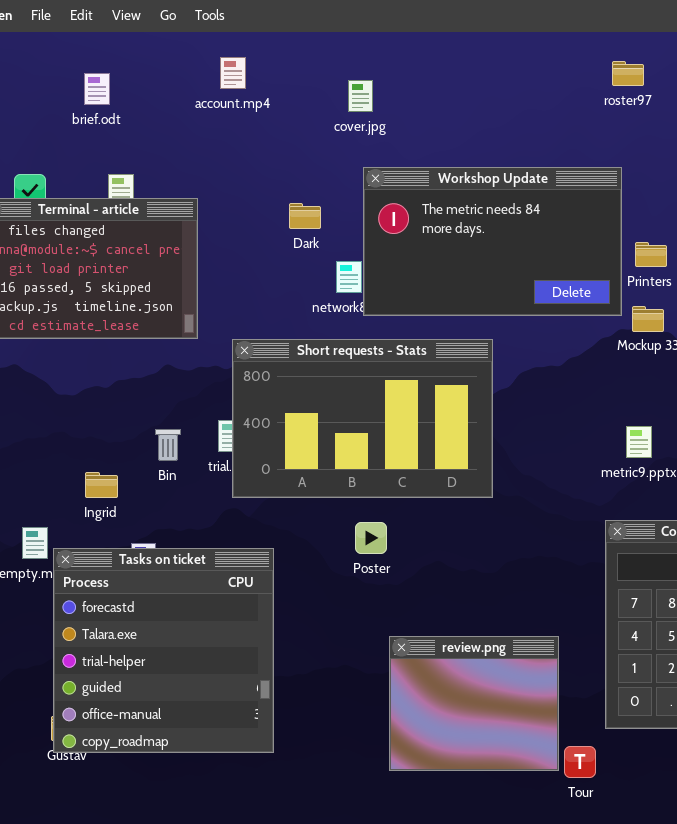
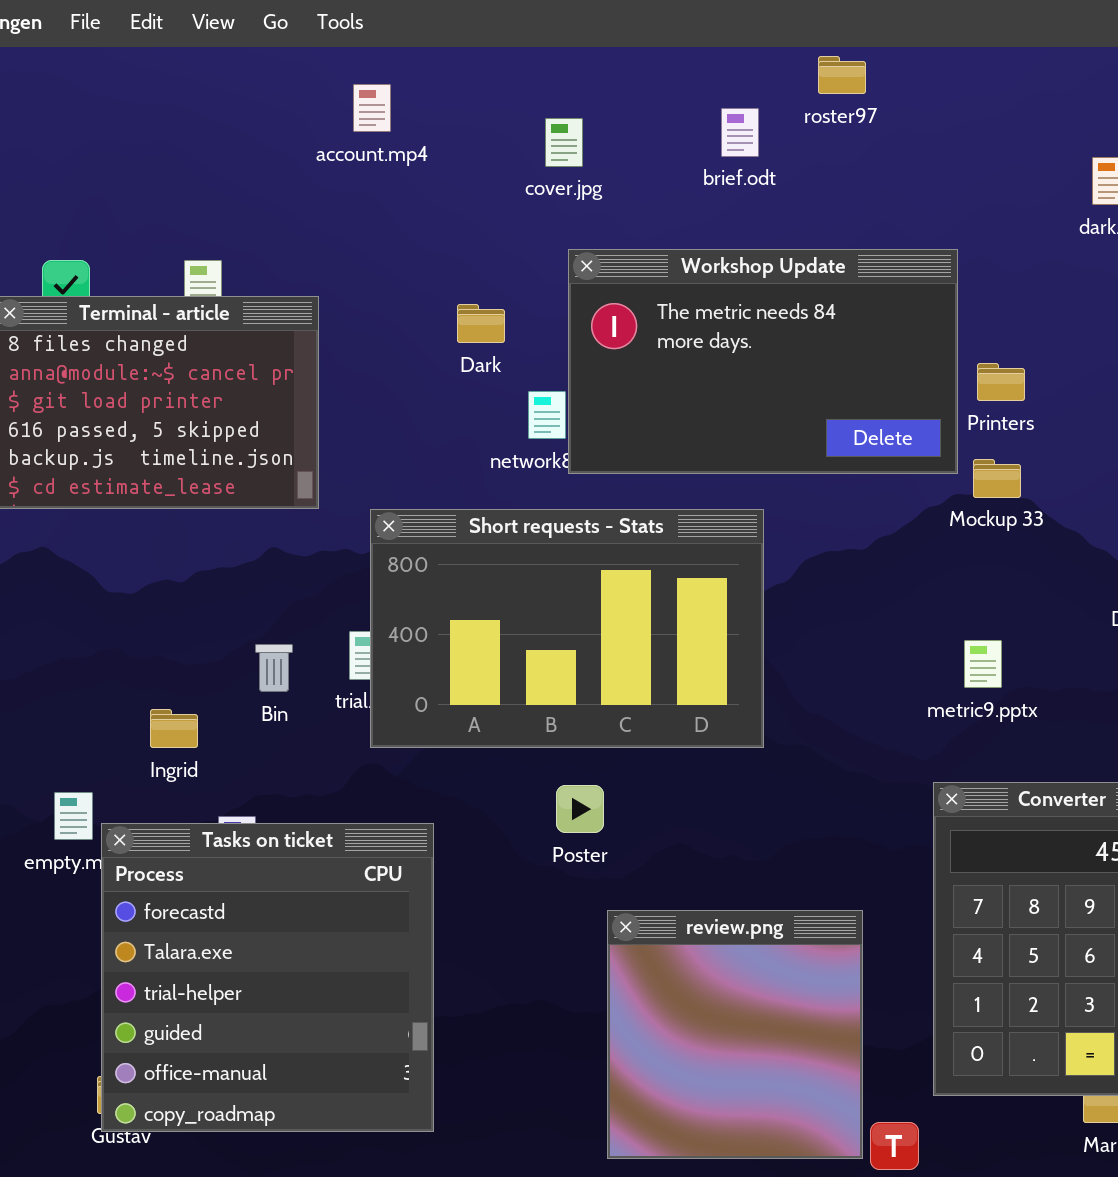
roster97: [612,61,644,86] -> [818,56,866,94], moved
brief.odt: [84,73,110,105] -> [721,108,759,157], moved
review.png: [389,636,559,771] -> [607,910,863,1159], resized

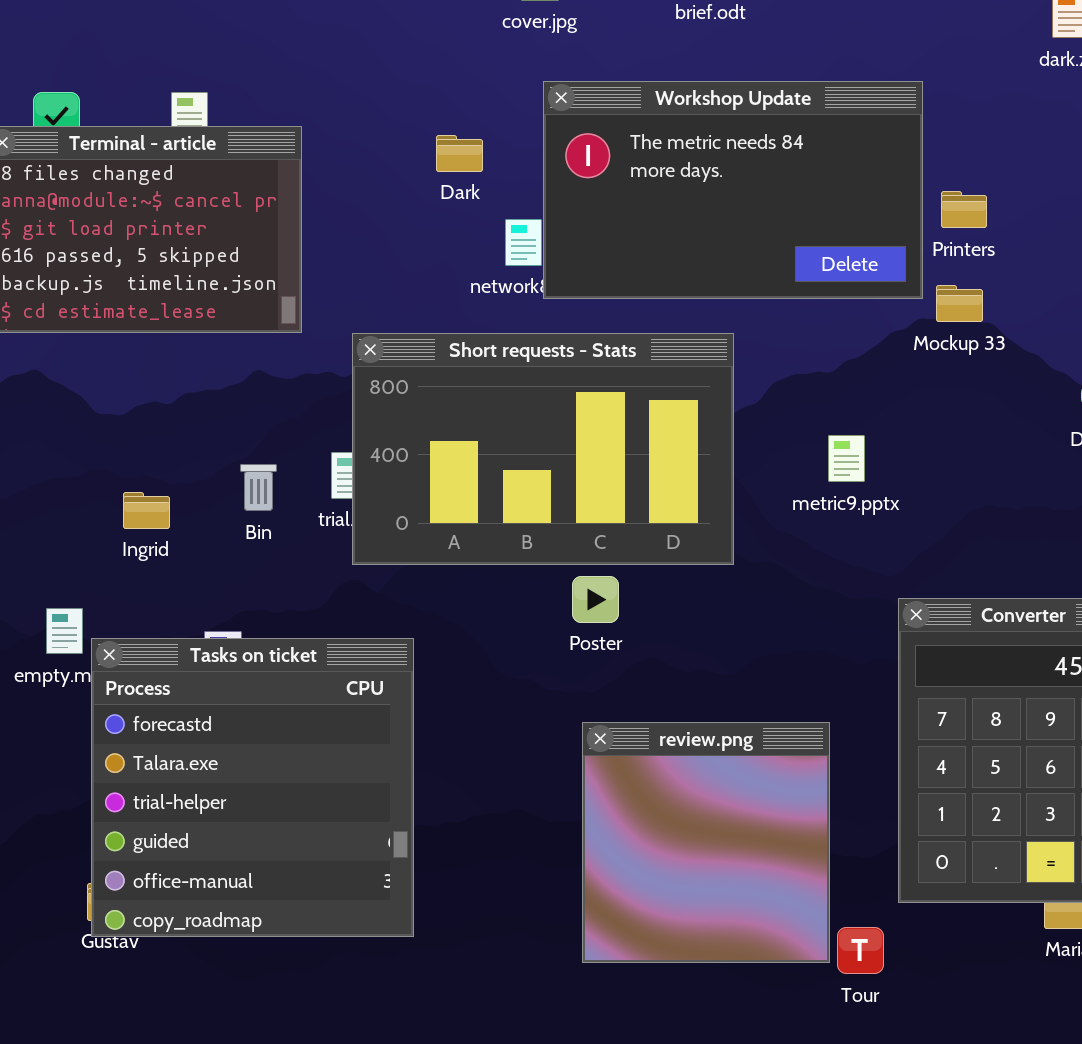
metric9.pptx: [964,640,1002,688] -> [828,435,865,482], moved
Ingrid: [150,709,198,748] -> [123,492,170,529], moved
Poster: [556,785,604,833] -> [572,576,619,623], moved

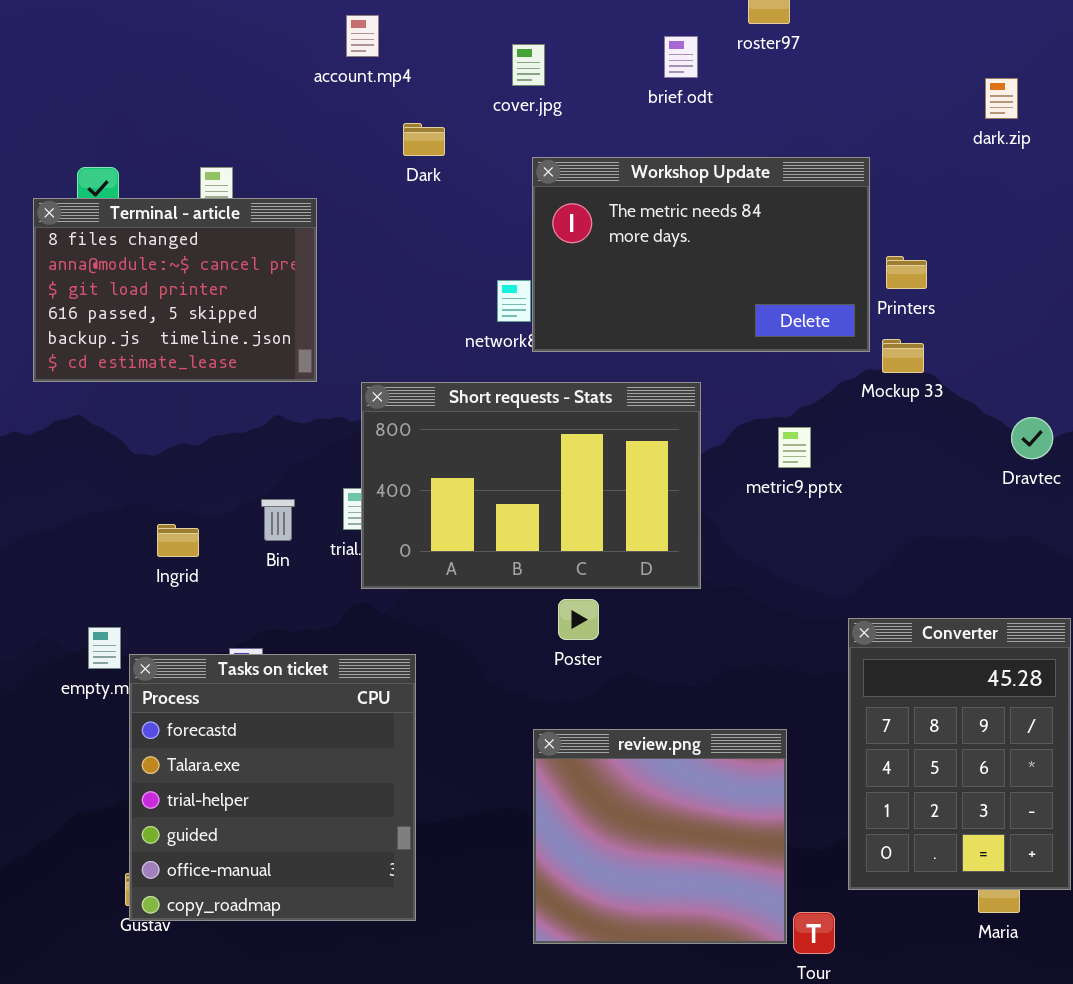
Dark: [436,135,483,172] -> [403,123,445,156], moved
metric9.pptx: [828,435,865,482] -> [778,427,811,468], moved
review.png: [582,722,830,963] -> [533,729,787,944], resized

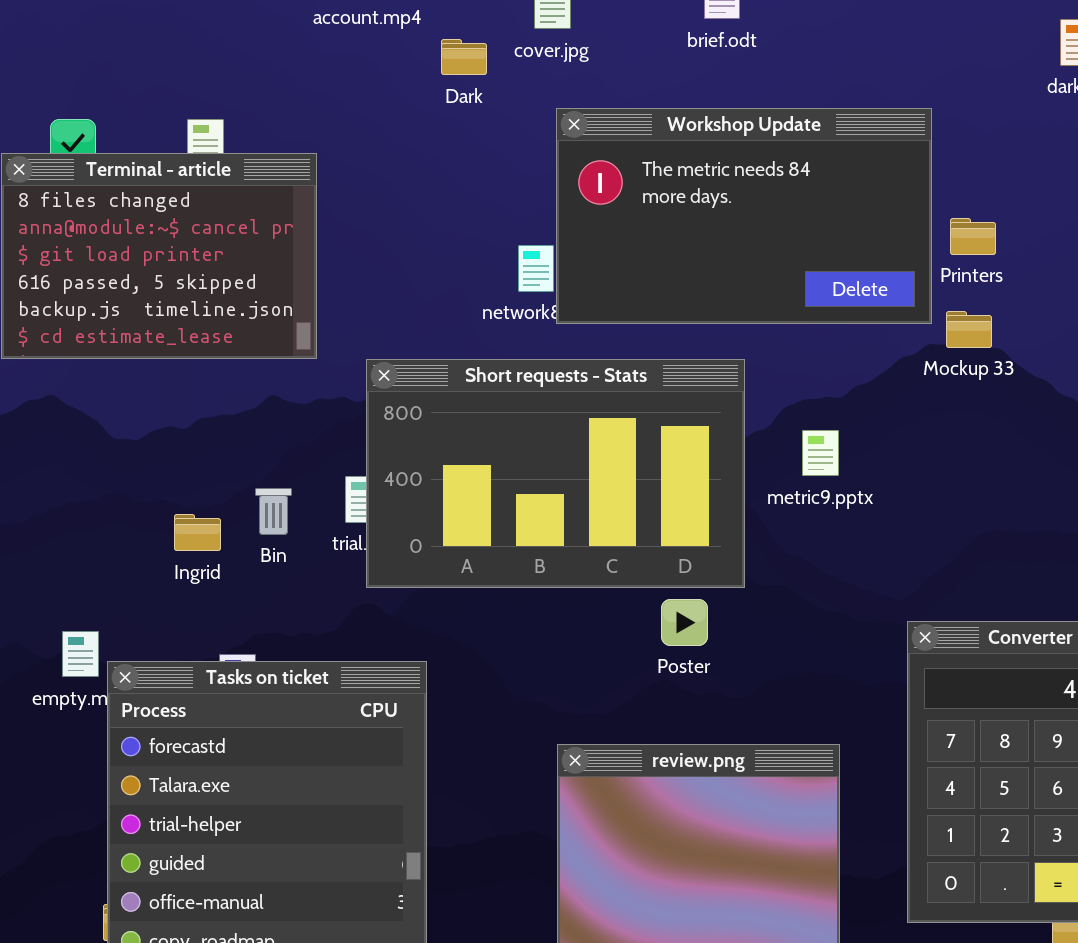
Dark: [403,123,445,156] -> [441,39,487,75], moved
metric9.pptx: [778,427,811,468] -> [802,430,839,476], moved
Ingrid: [157,524,199,557] -> [174,514,221,551], moved
Poster: [558,599,599,640] -> [661,599,708,646], moved

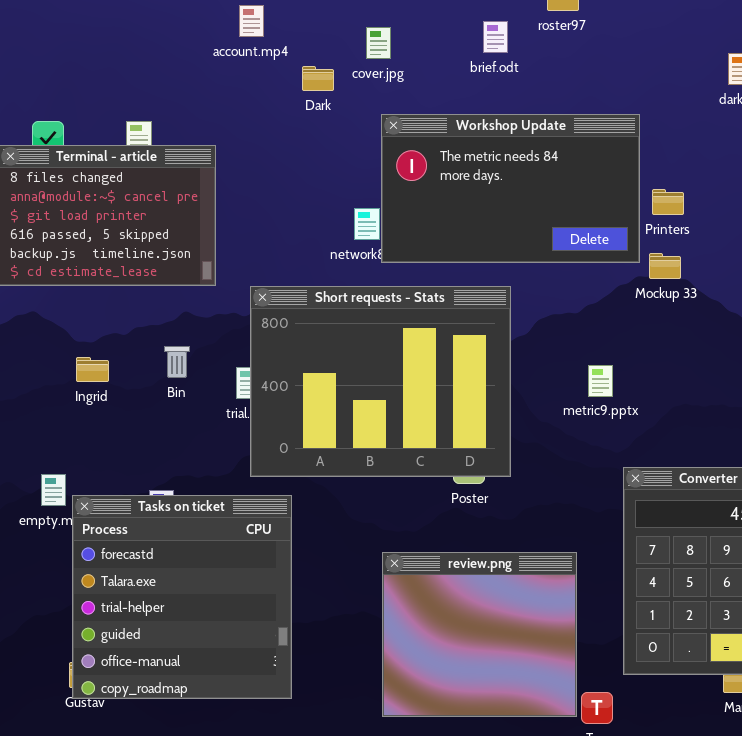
Short requests - Stats: [366,359,745,588] -> [250,286,511,477], resized
metric9.pptx: [802,430,839,476] -> [588,365,613,397], moved
Bin: [255,488,292,535] -> [164,346,190,378], moved
Ingrid: [174,514,221,551] -> [76,357,109,382], moved

